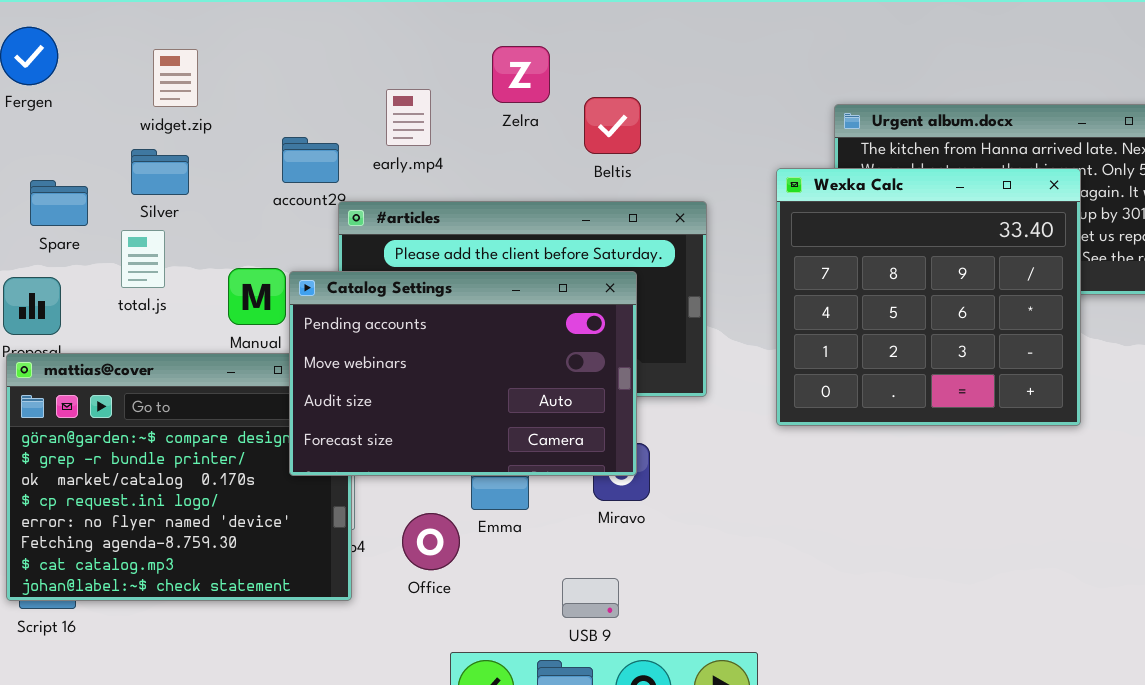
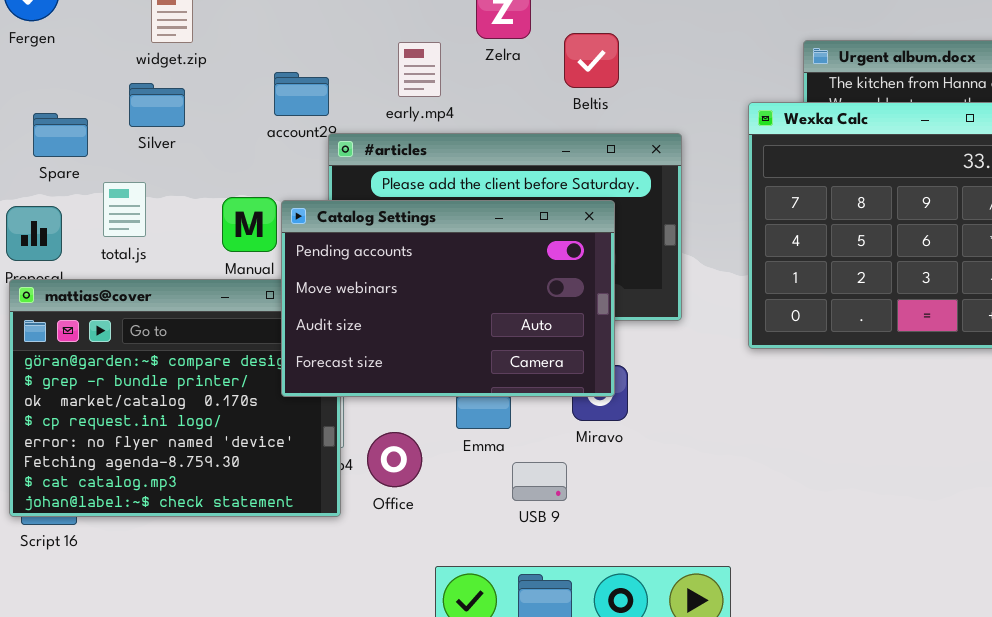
early.mp4: [386,89,431,146] -> [398,42,441,97], moved
total.js: [121,230,165,288] -> [103,182,146,237], moved
Office: [402,513,460,570] -> [367,432,422,487], moved
USB 9: [562,578,619,618] -> [512,462,567,501], moved

